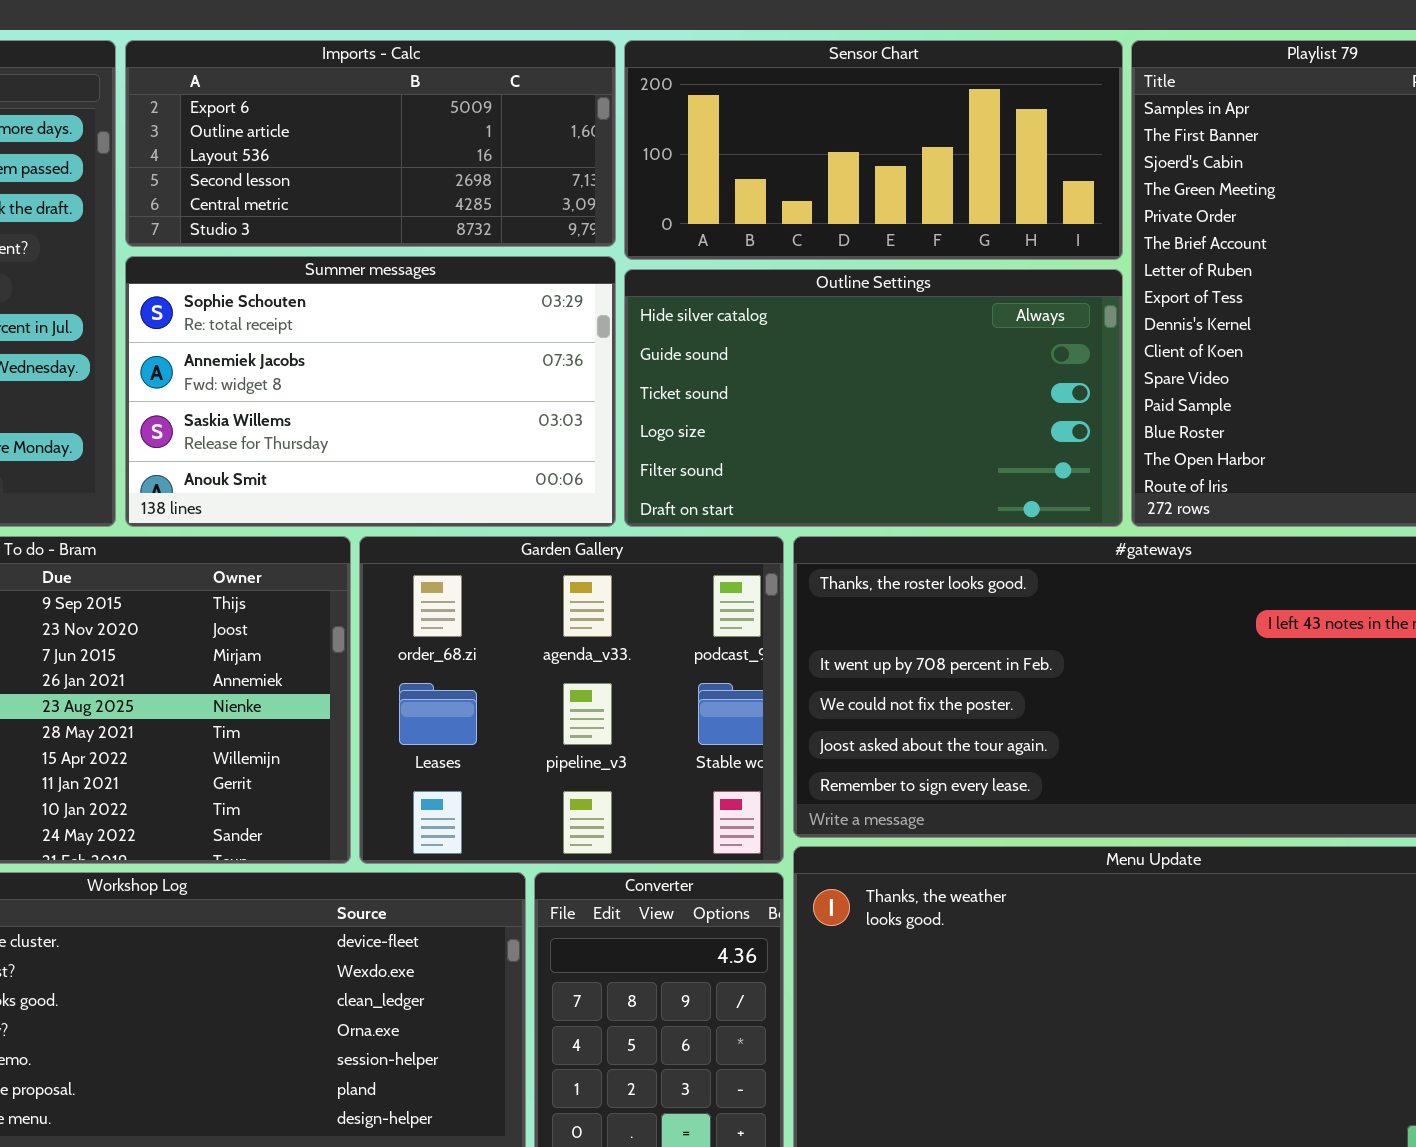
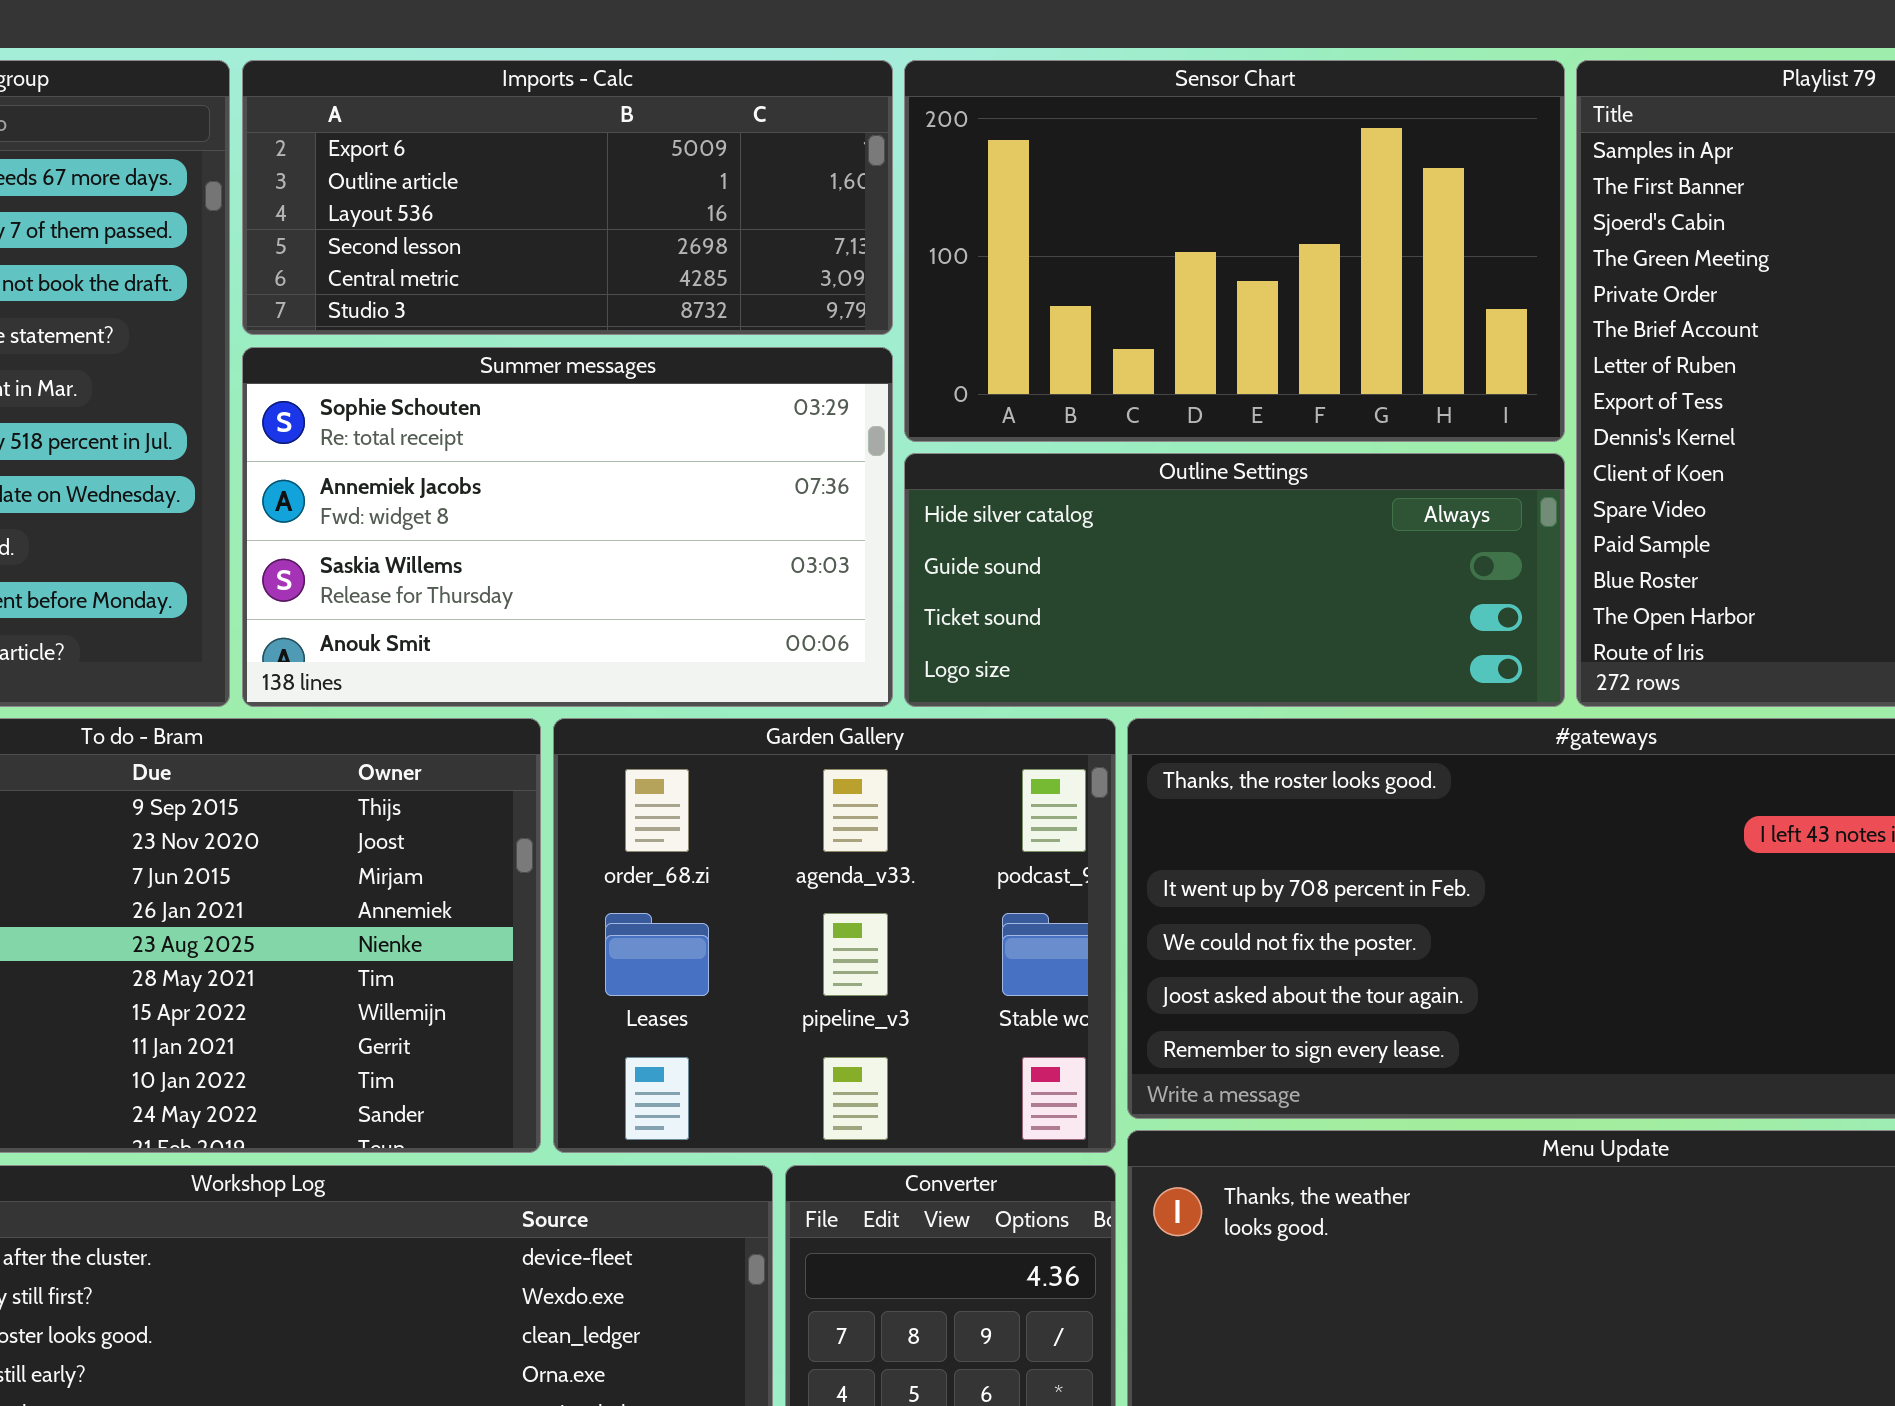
Sensor Chart: [624,40,1123,260] -> [904,60,1565,442], resized
Outline Settings: [624,269,1123,527] -> [904,453,1565,707], resized

